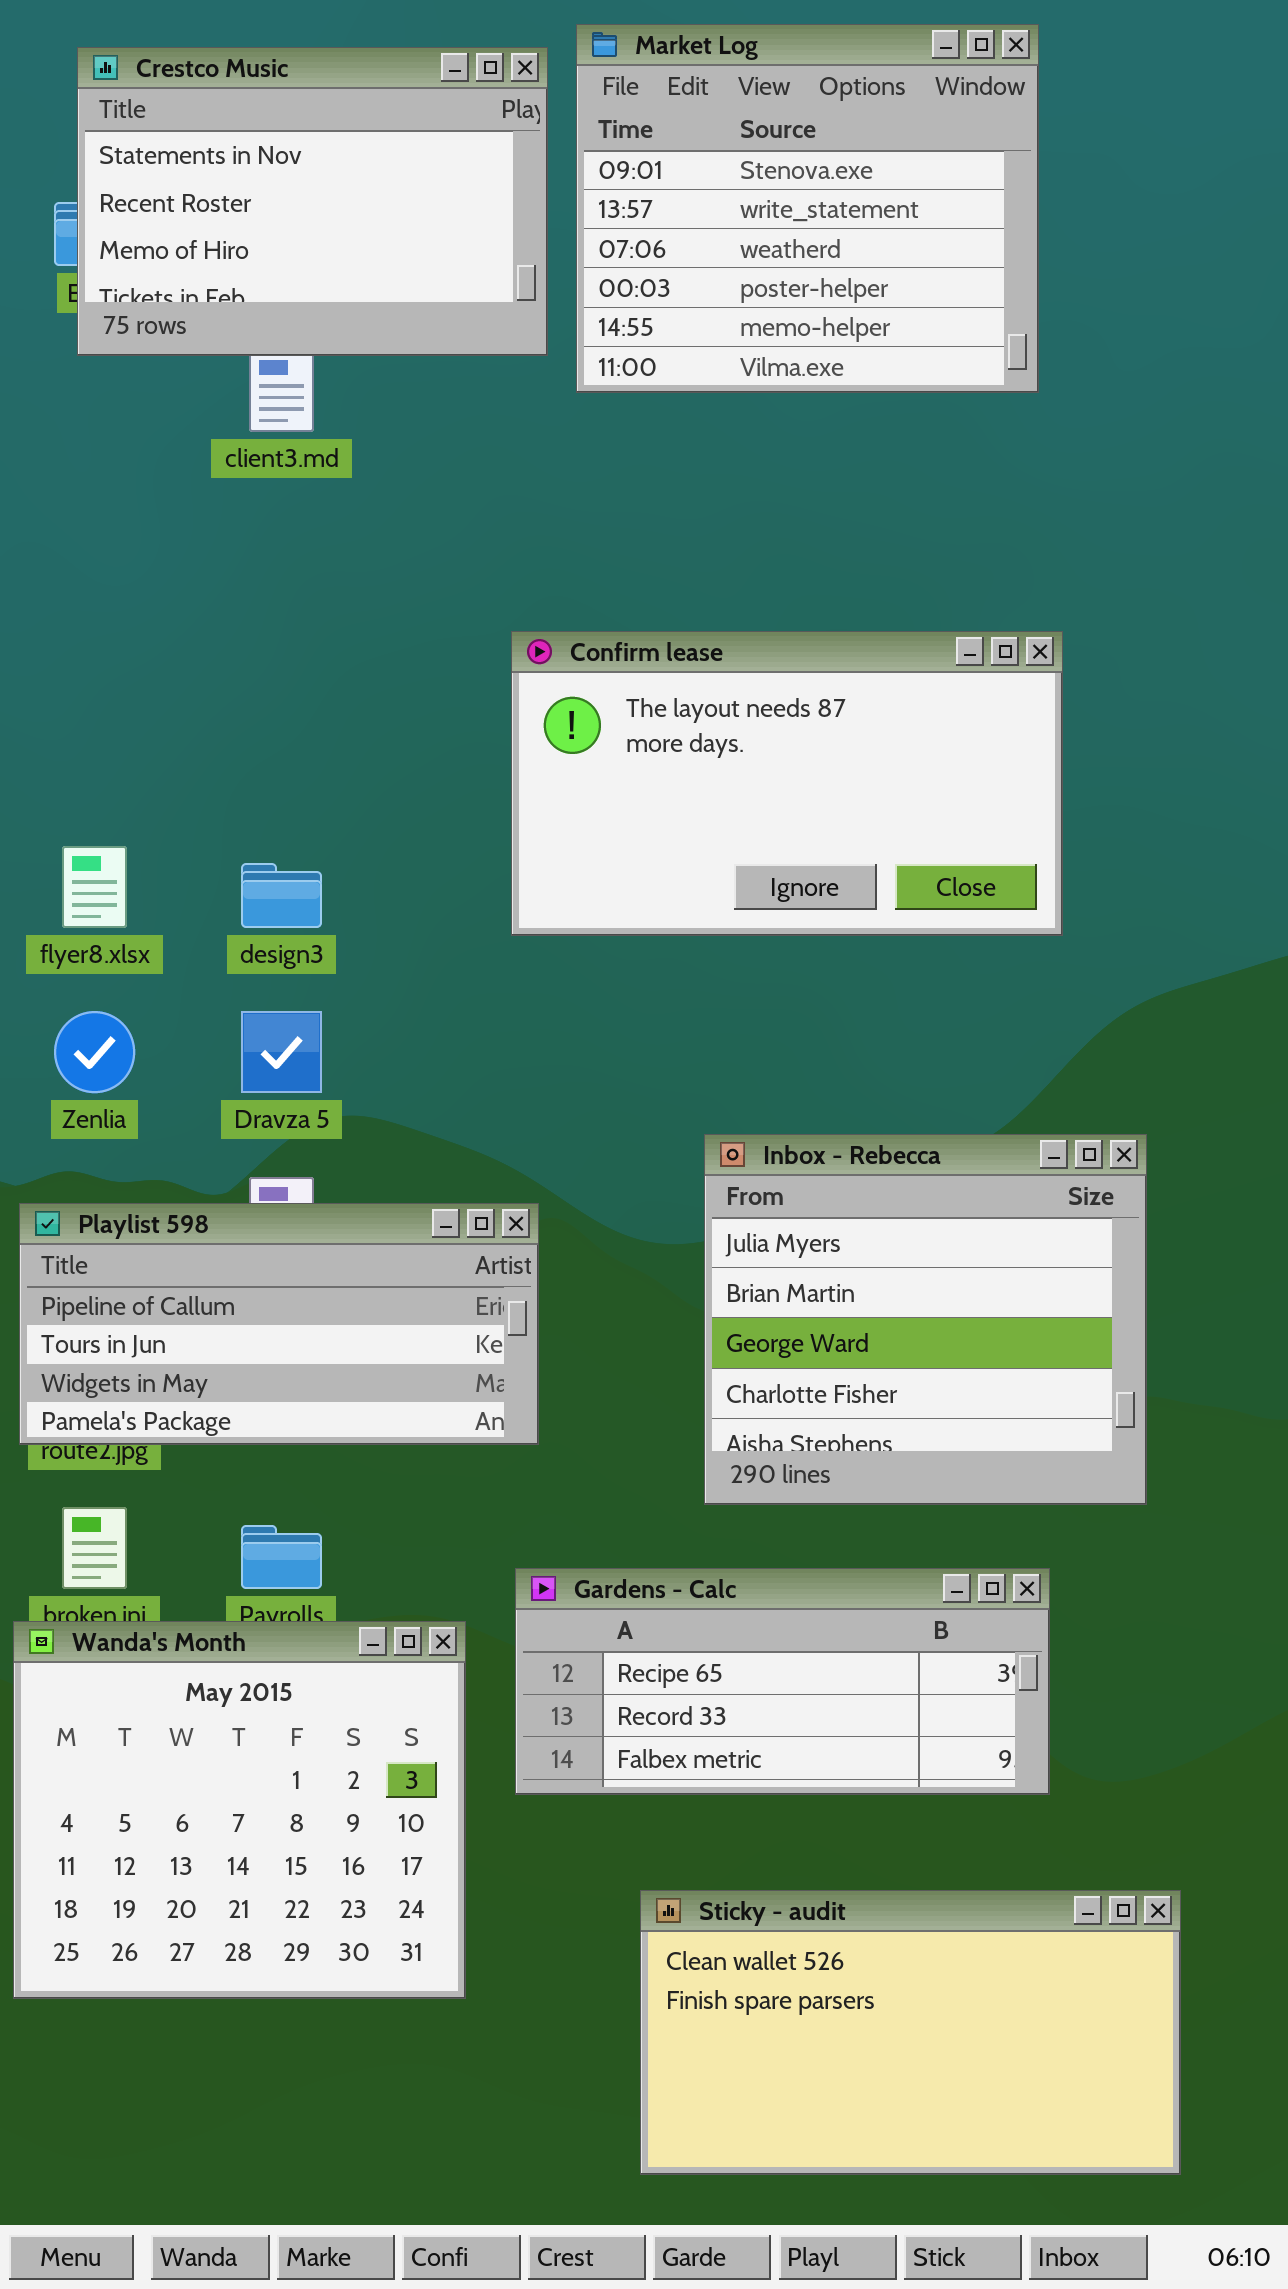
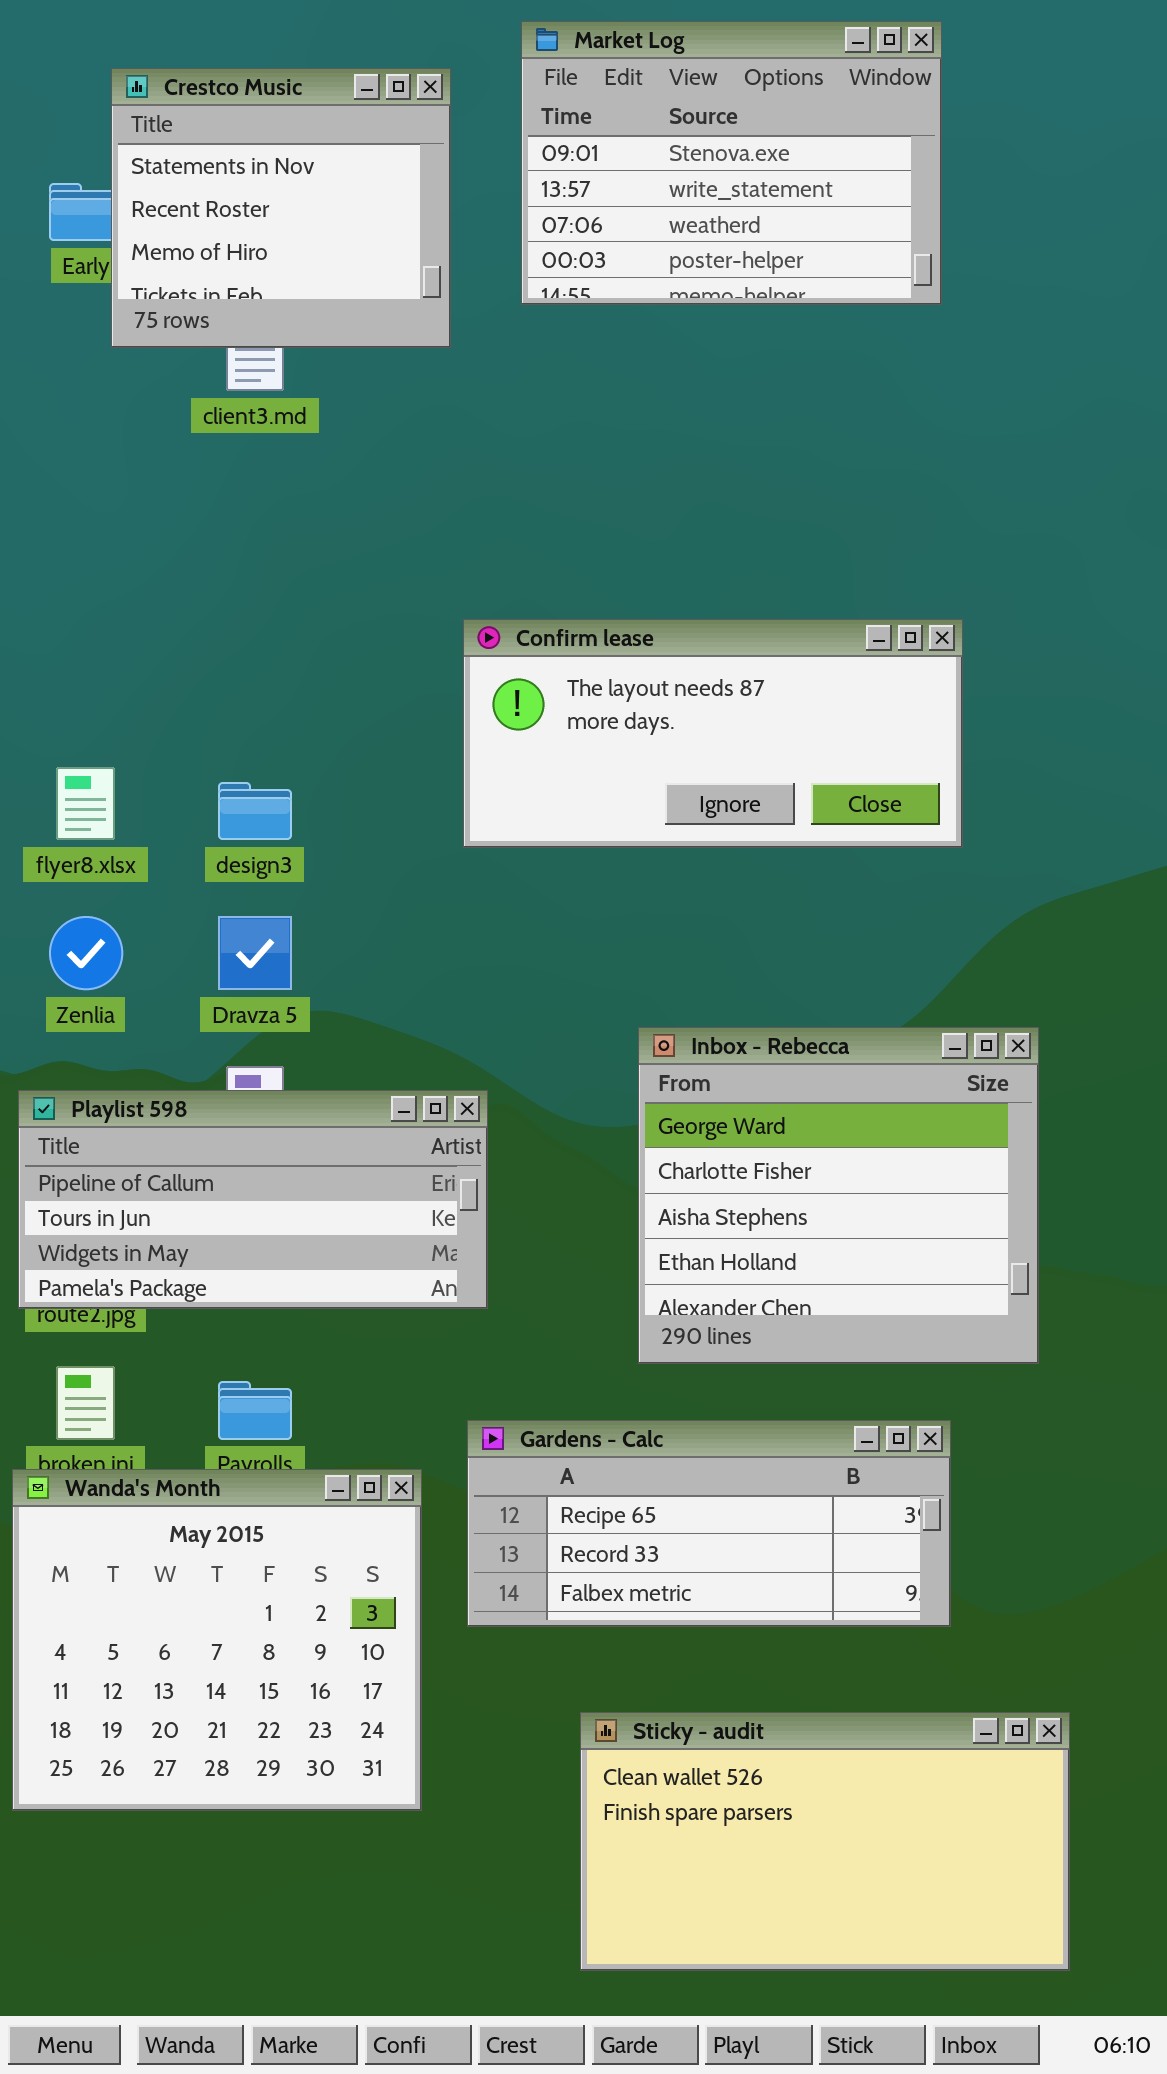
Market Log: [576,24,1039,393] -> [521,21,942,305], resized
Crestco Music: [77,47,548,356] -> [111,68,451,348], moved, resized
Confirm lease: [511,631,1063,936] -> [463,619,963,848], resized
Inbox - Rebecca: [704,1134,1147,1505] -> [638,1027,1039,1364], scrolled down 2 rows

